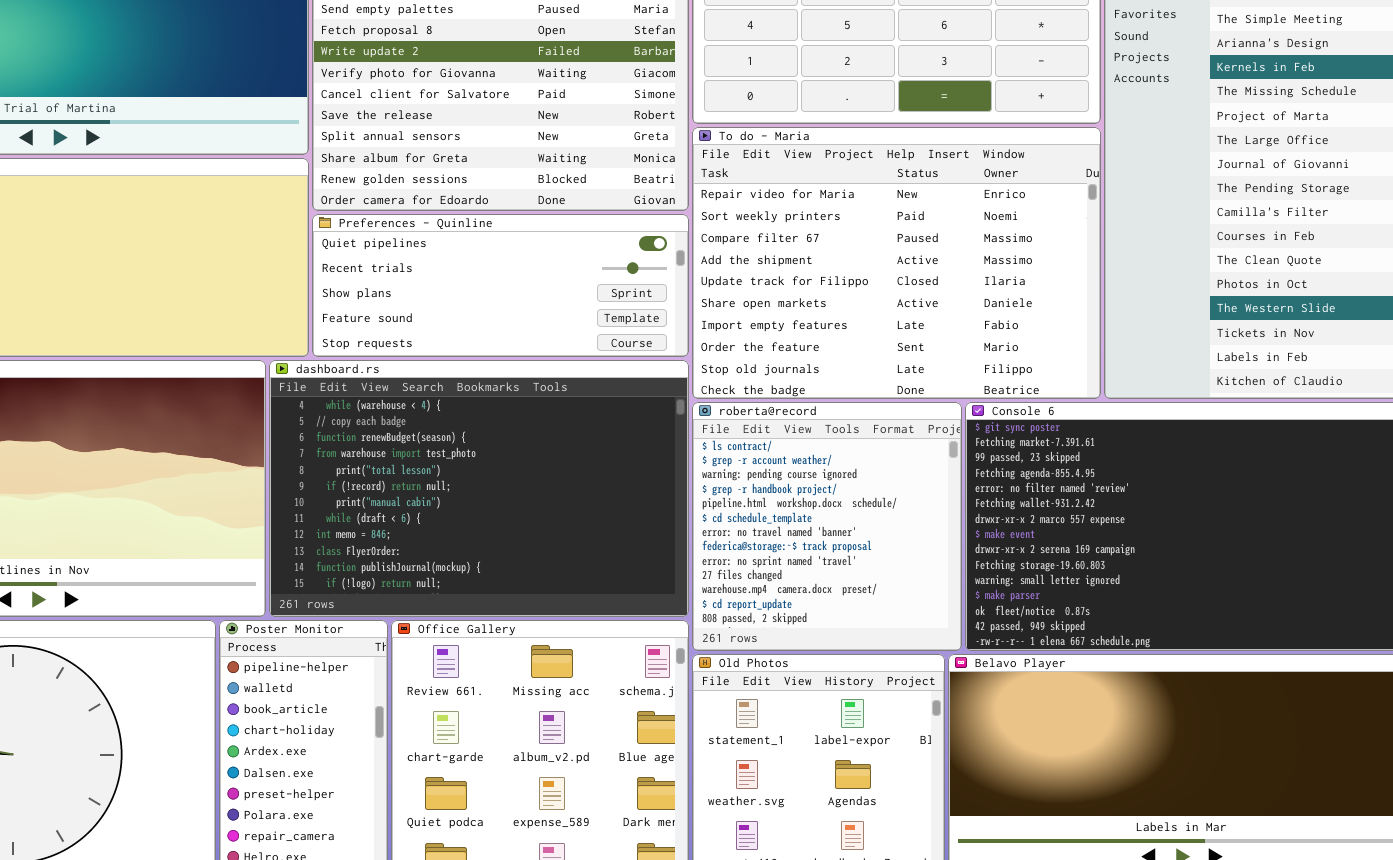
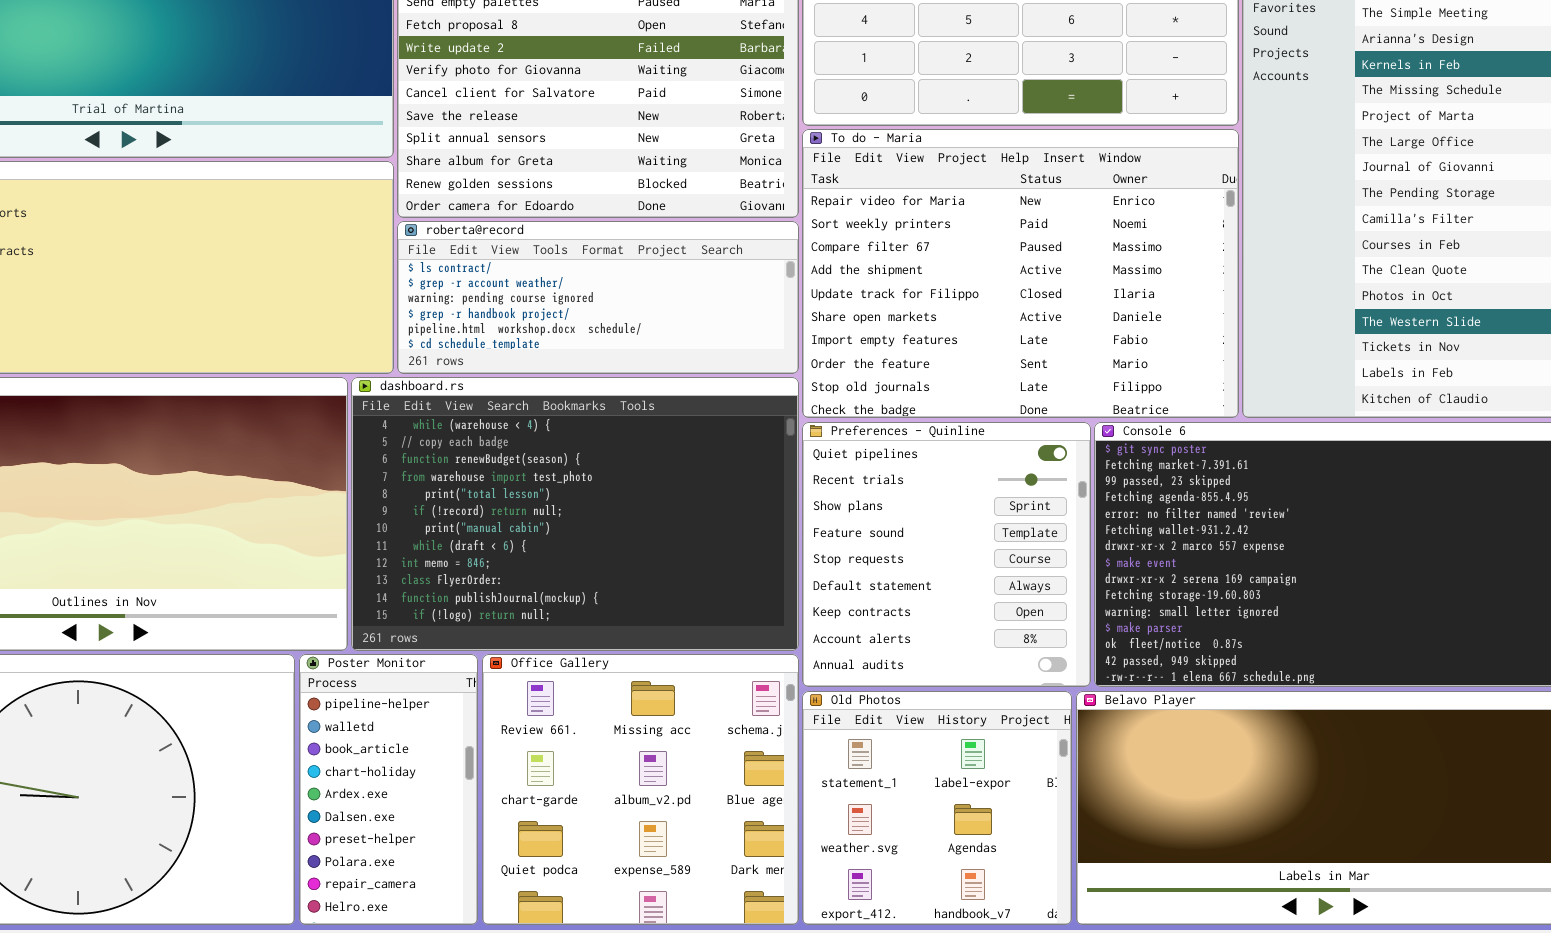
Preferences - Quinline: [312,214,689,357] -> [802,422,1091,687], moved, resized
roberta@record: [692,402,962,651] -> [397,221,799,374], moved, resized

